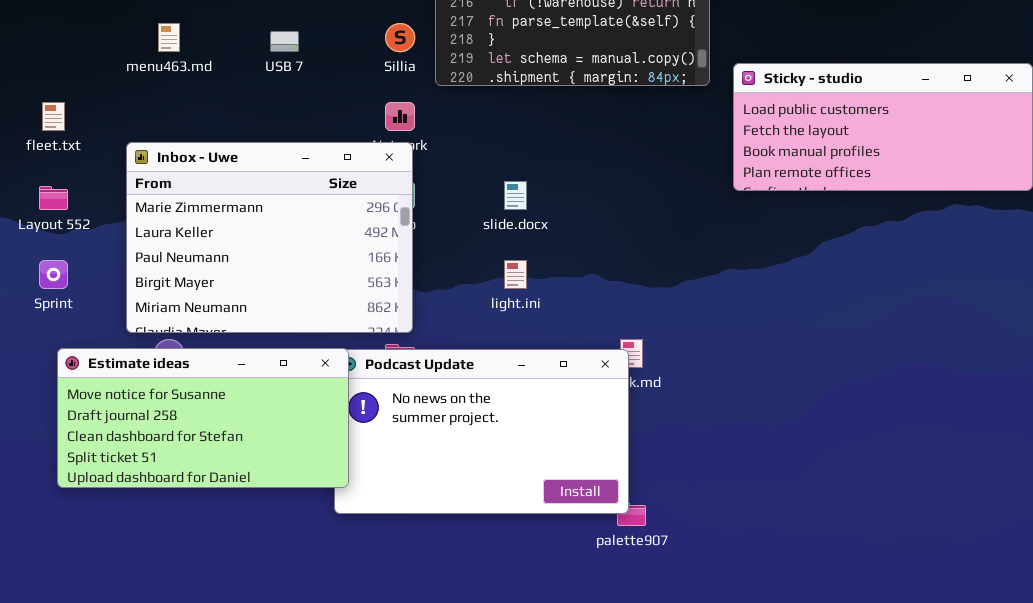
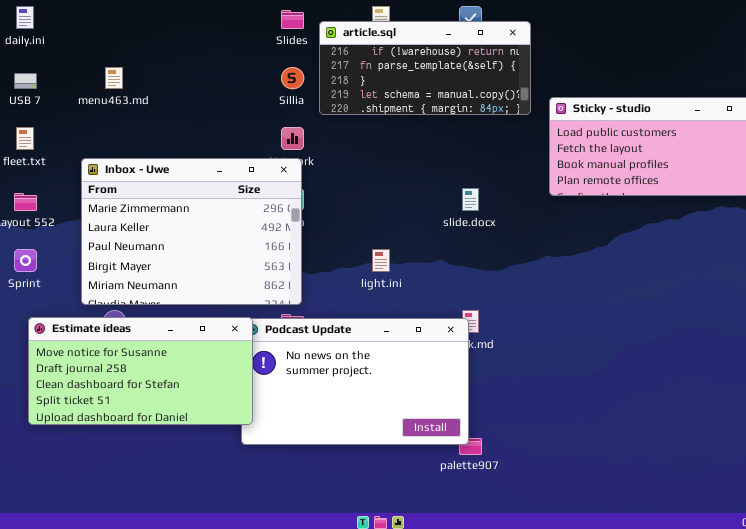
USB 7: [270,31,299,52] -> [14,73,37,89], moved
slide.docx: [504,181,527,210] -> [462,188,479,211], moved

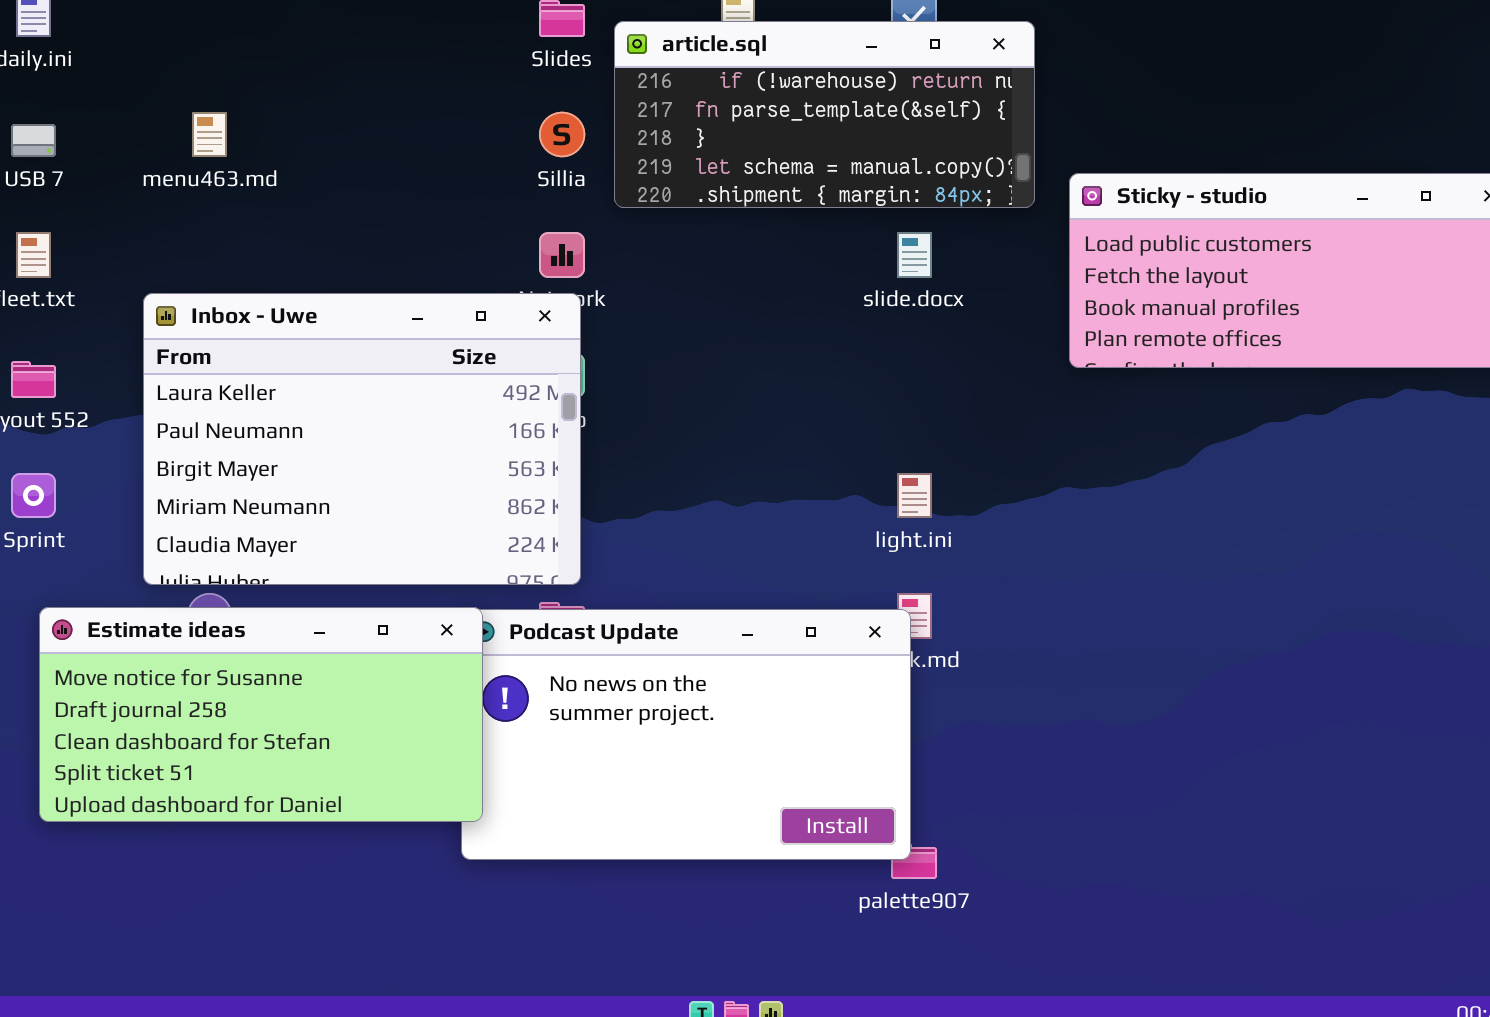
Inbox - Uwe: [81,158,302,305] -> [143,293,581,585], scrolled down 1 row
slide.docx: [462,188,479,211] -> [897,232,932,278], moved
light.ini: [372,249,390,272] -> [897,473,932,518], moved

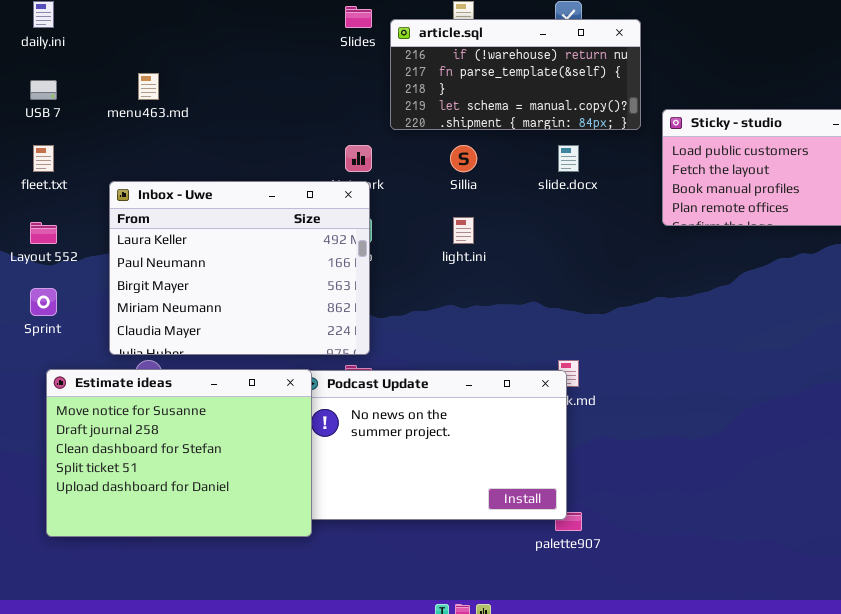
Sillia: [539,112,585,157] -> [450,145,477,172], moved
light.ini: [897,473,932,518] -> [453,217,474,244], moved
Estimate ideas: [39,607,483,822] -> [46,369,312,537], resized

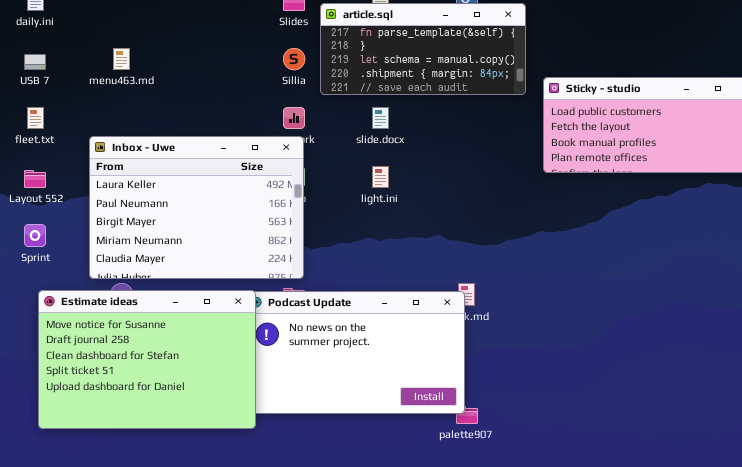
article.sql: [390,19,641,130] -> [320,3,526,95], scrolled down 1 row
Sillia: [450,145,477,172] -> [283,48,305,70], moved
slide.docx: [558,145,579,172] -> [372,107,389,129], moved

